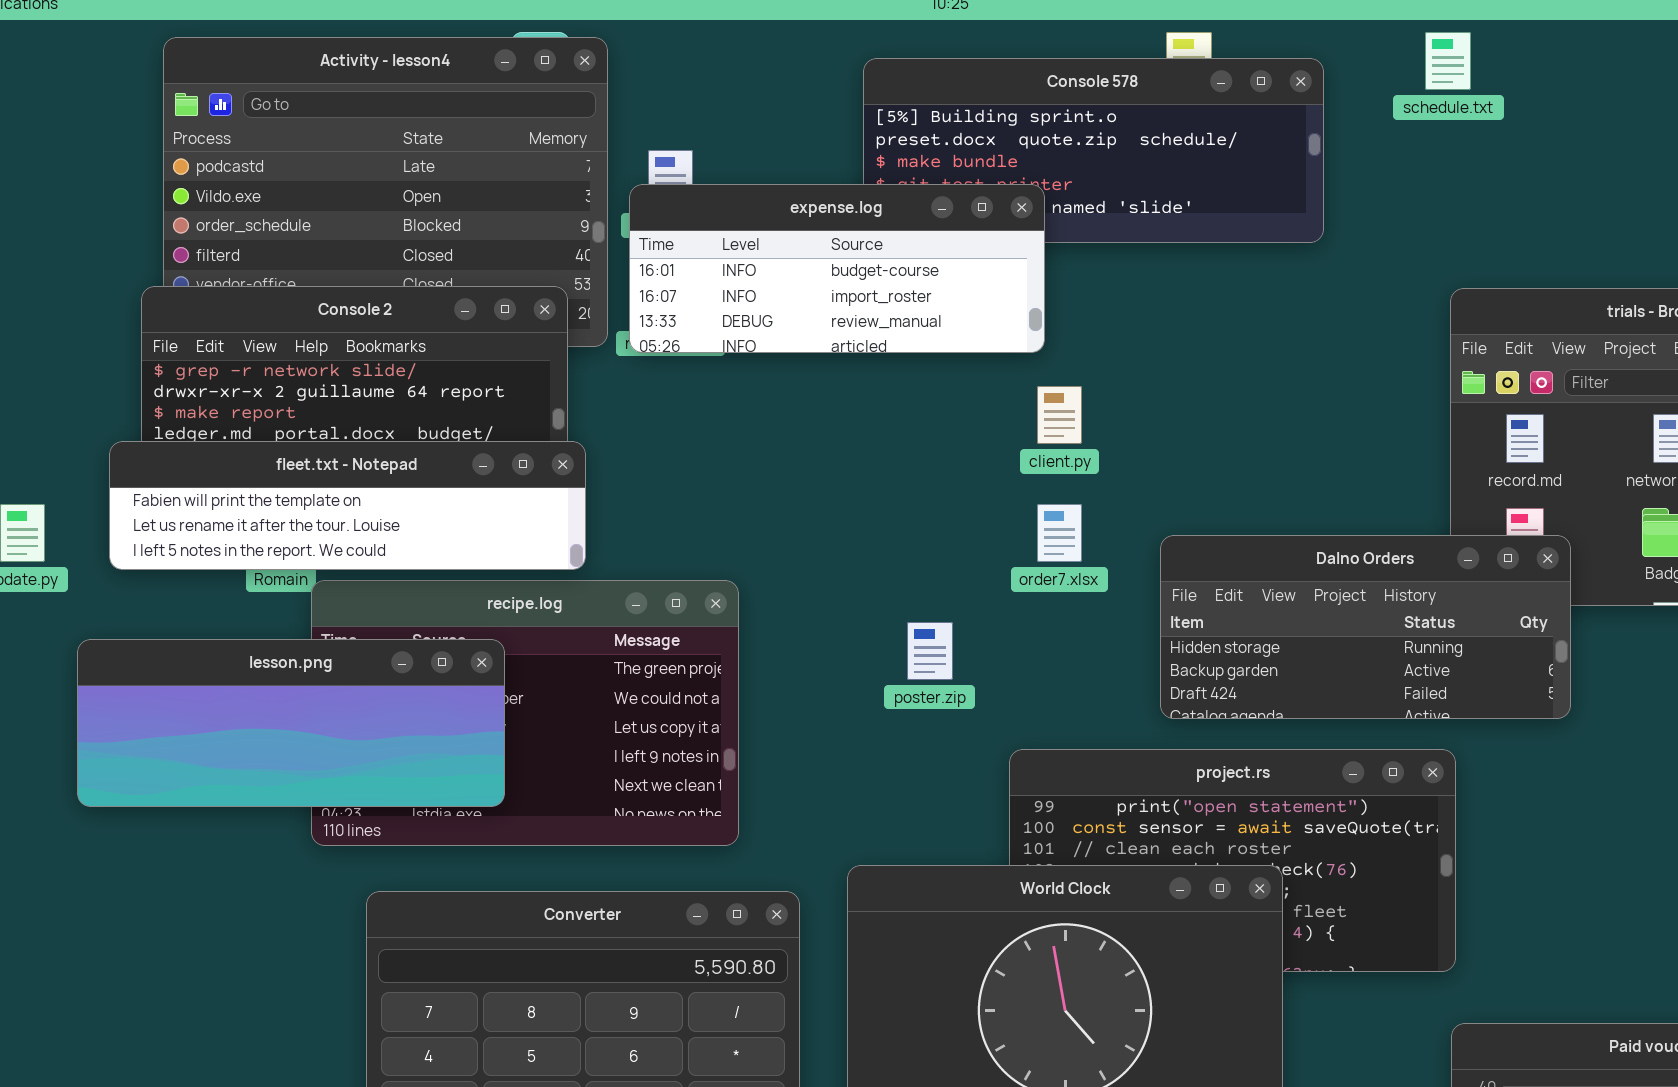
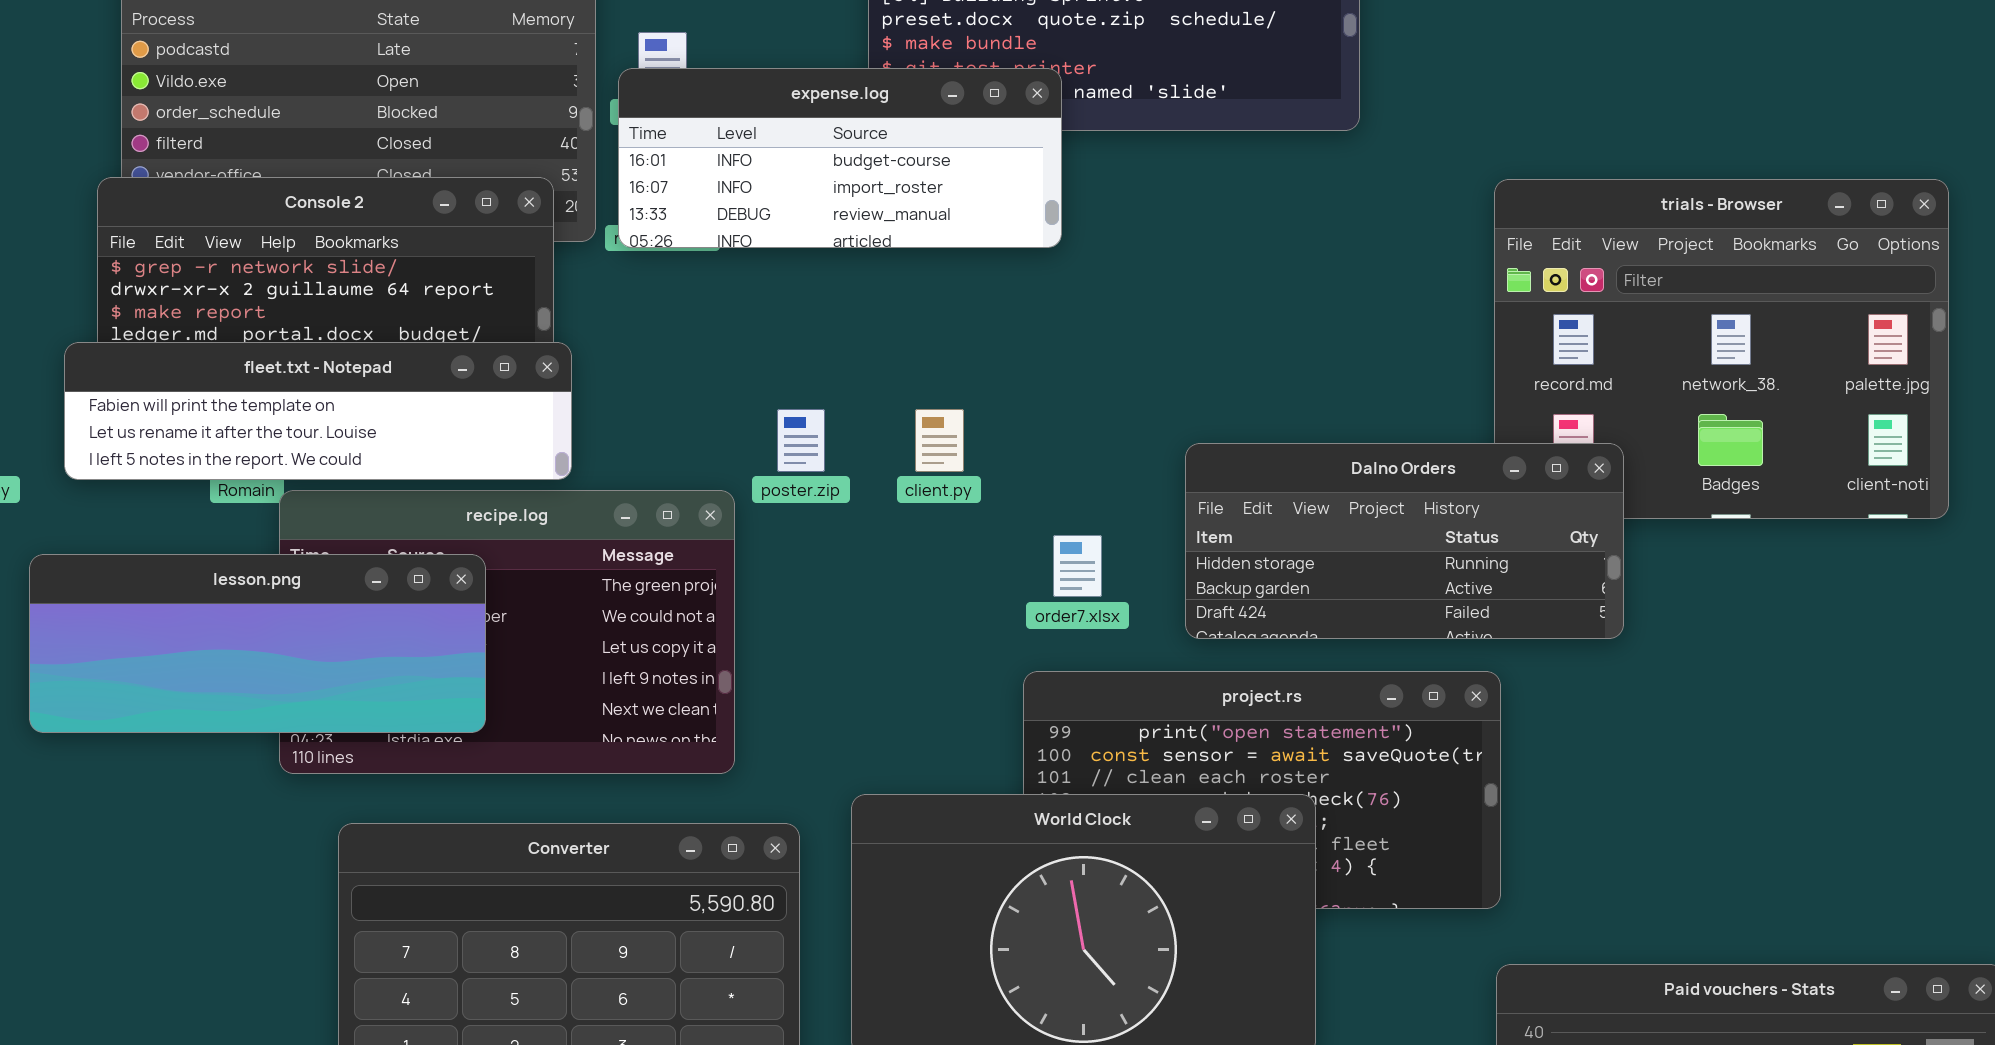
client.py: [1037,386,1082,444] -> [915,409,964,472], moved
order7.xlsx: [1037,504,1082,562] -> [1053,535,1102,597], moved
poster.zip: [907,622,953,680] -> [777,409,825,472], moved

